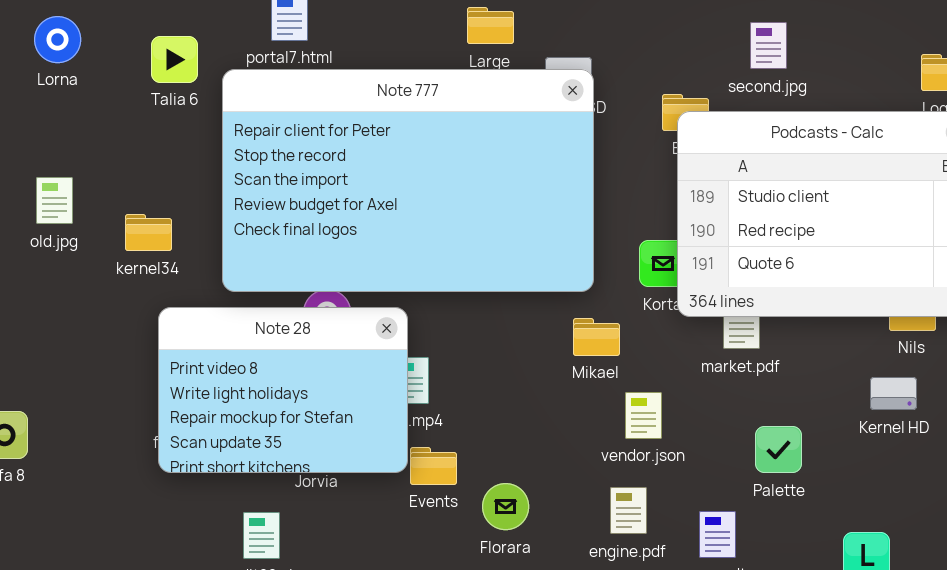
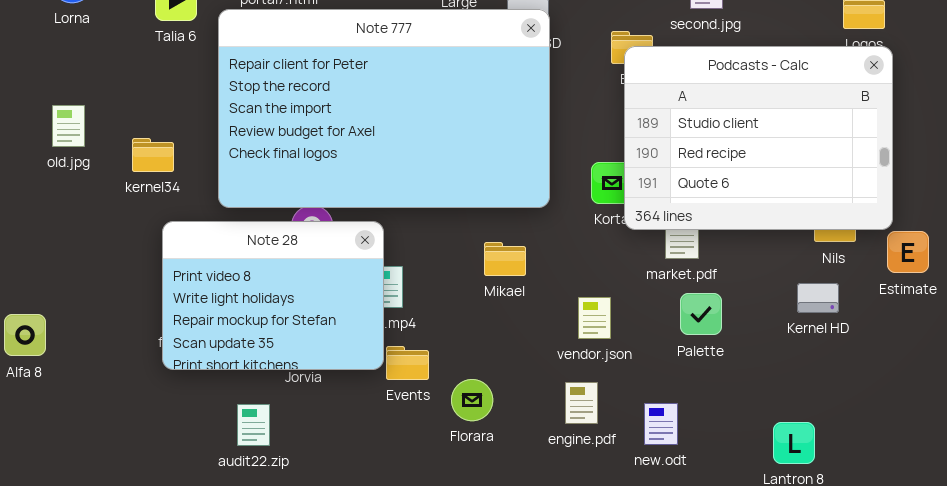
Mikael: [573,318,620,356] -> [484,242,526,276], moved
Palette: [755,426,802,473] -> [680,293,722,335], moved

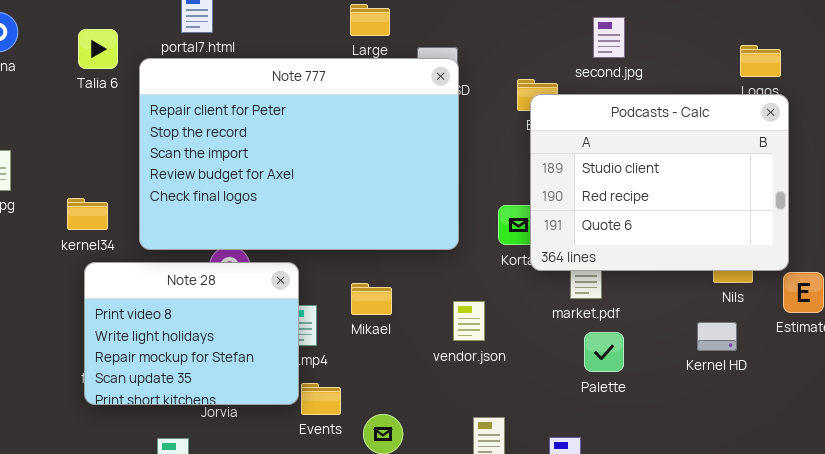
kernel34: [132,138,174,172] -> [67,198,108,230], moved
Mikael: [484,242,526,276] -> [351,283,392,315], moved
vendor.json: [578,297,611,339] -> [453,301,485,341], moved

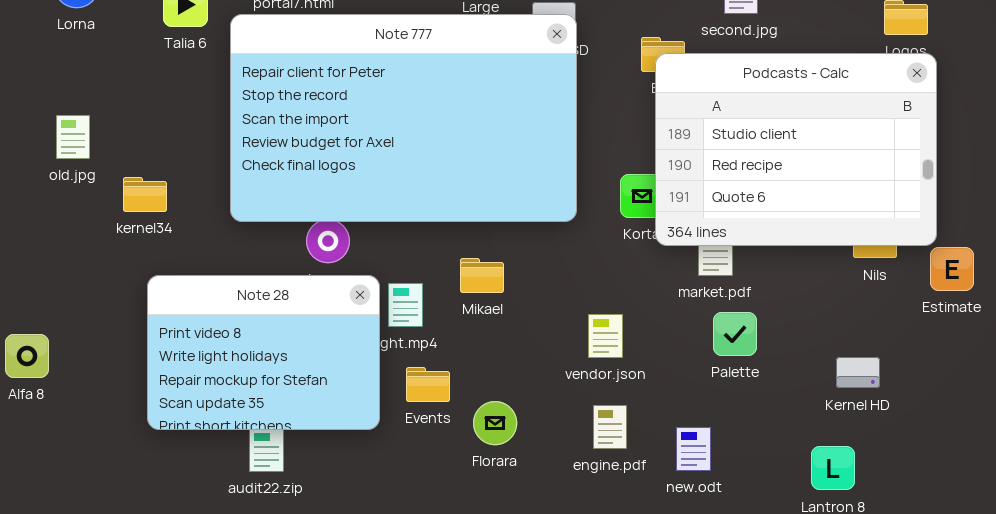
kernel34: [67,198,108,230] -> [123,177,167,212], moved
Note 28: [84,262,299,405] -> [147,275,380,430], moved
vendor.json: [453,301,485,341] -> [588,314,623,358], moved
Kernel HD: [697,322,737,351] -> [836,357,880,388], moved

